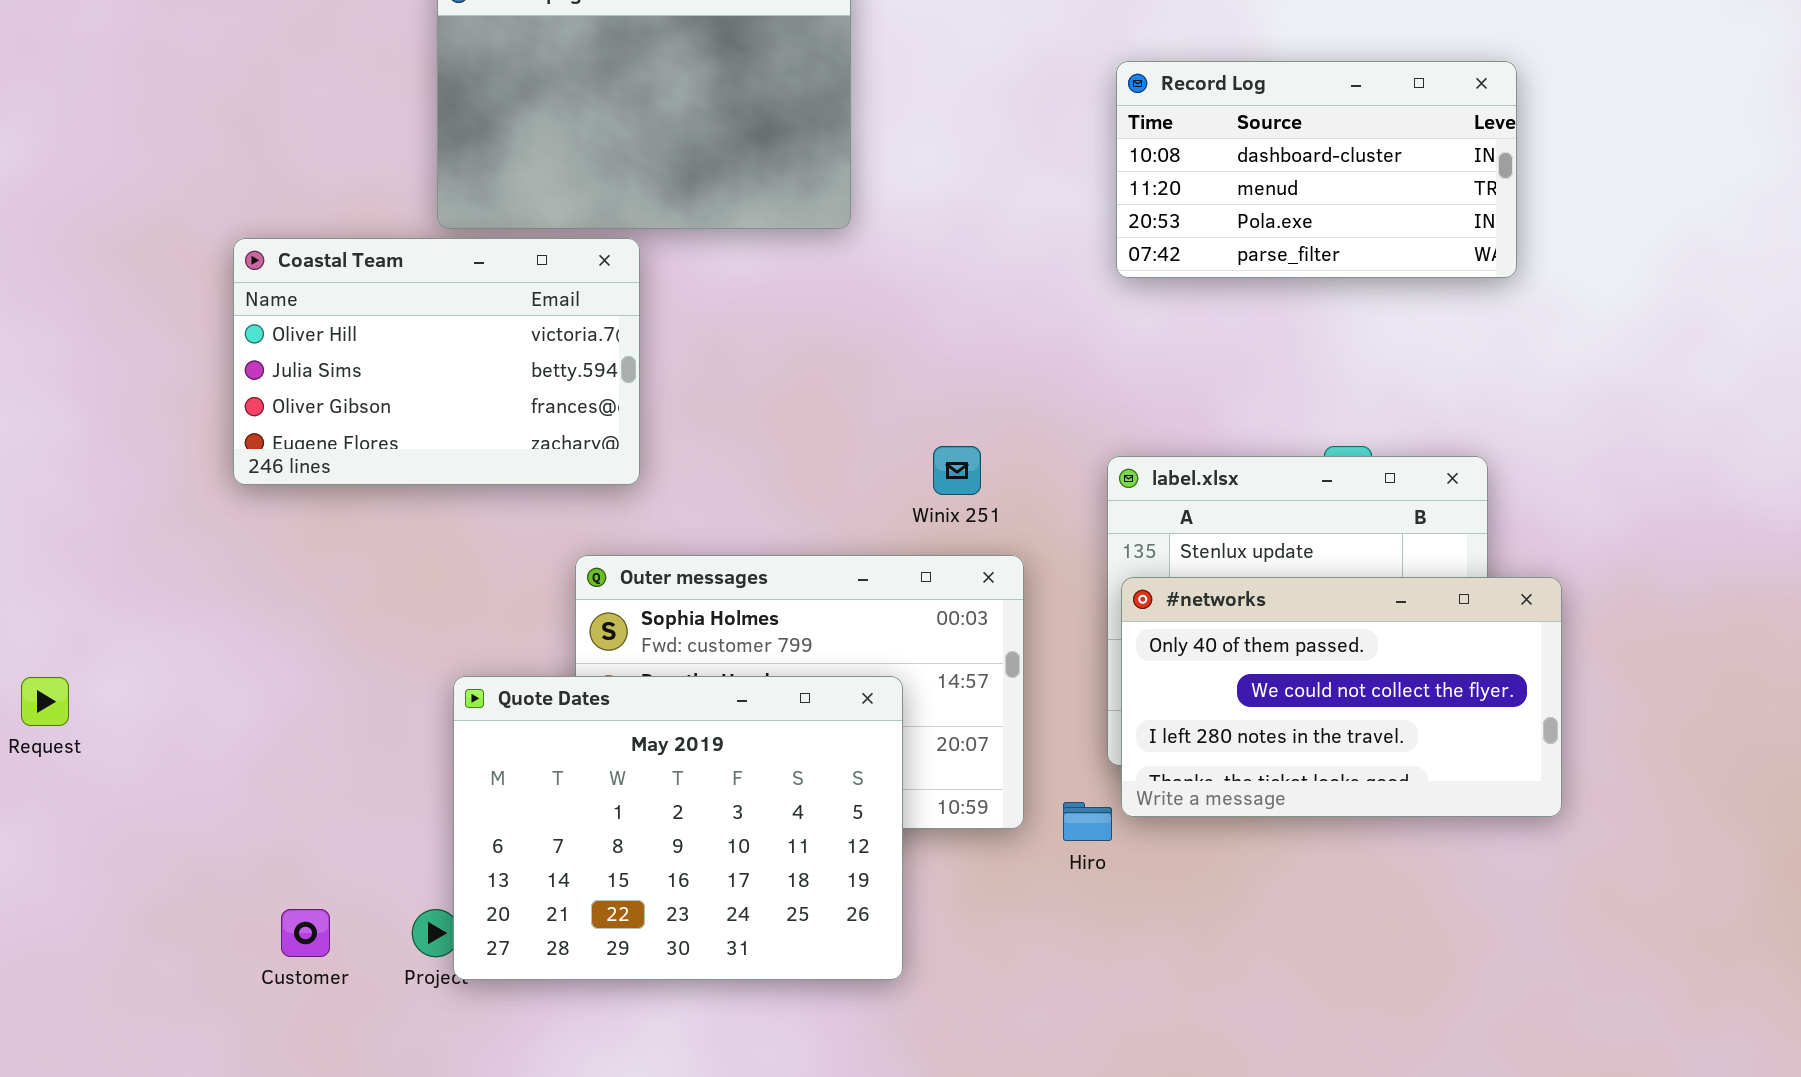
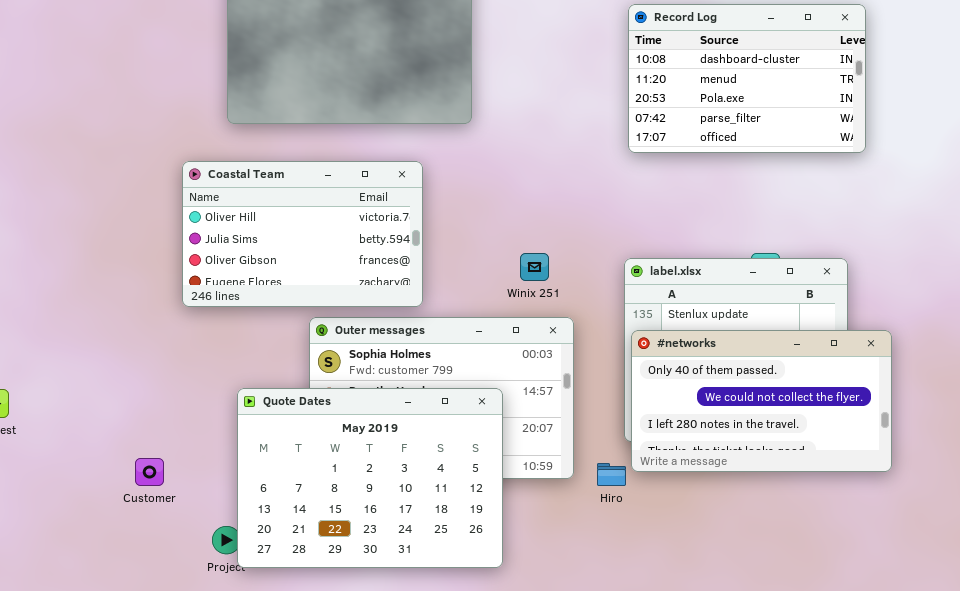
Record Log: [1116,61,1517,278] -> [628,4,866,153], resized
Coastal Team: [233,238,640,485] -> [182,161,423,307], moved
Customer: [281,909,330,957] -> [135,458,164,486], moved

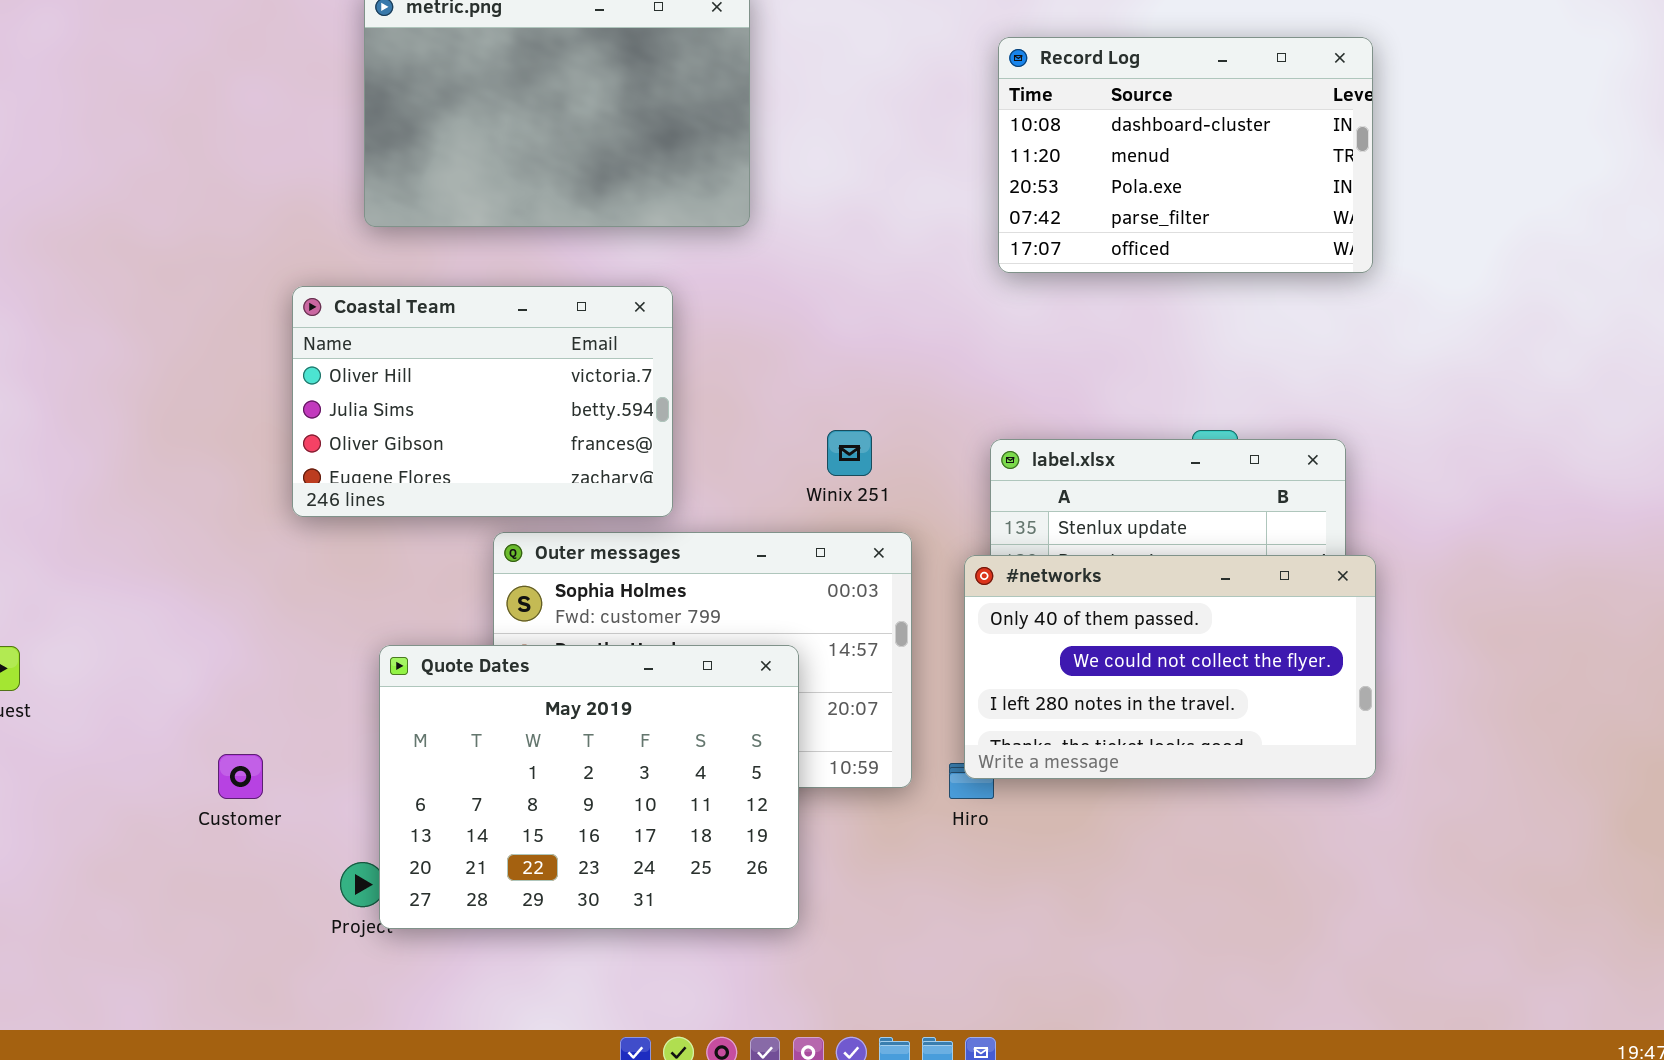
#networks: [631,330,892,472] -> [964,555,1376,779], moved

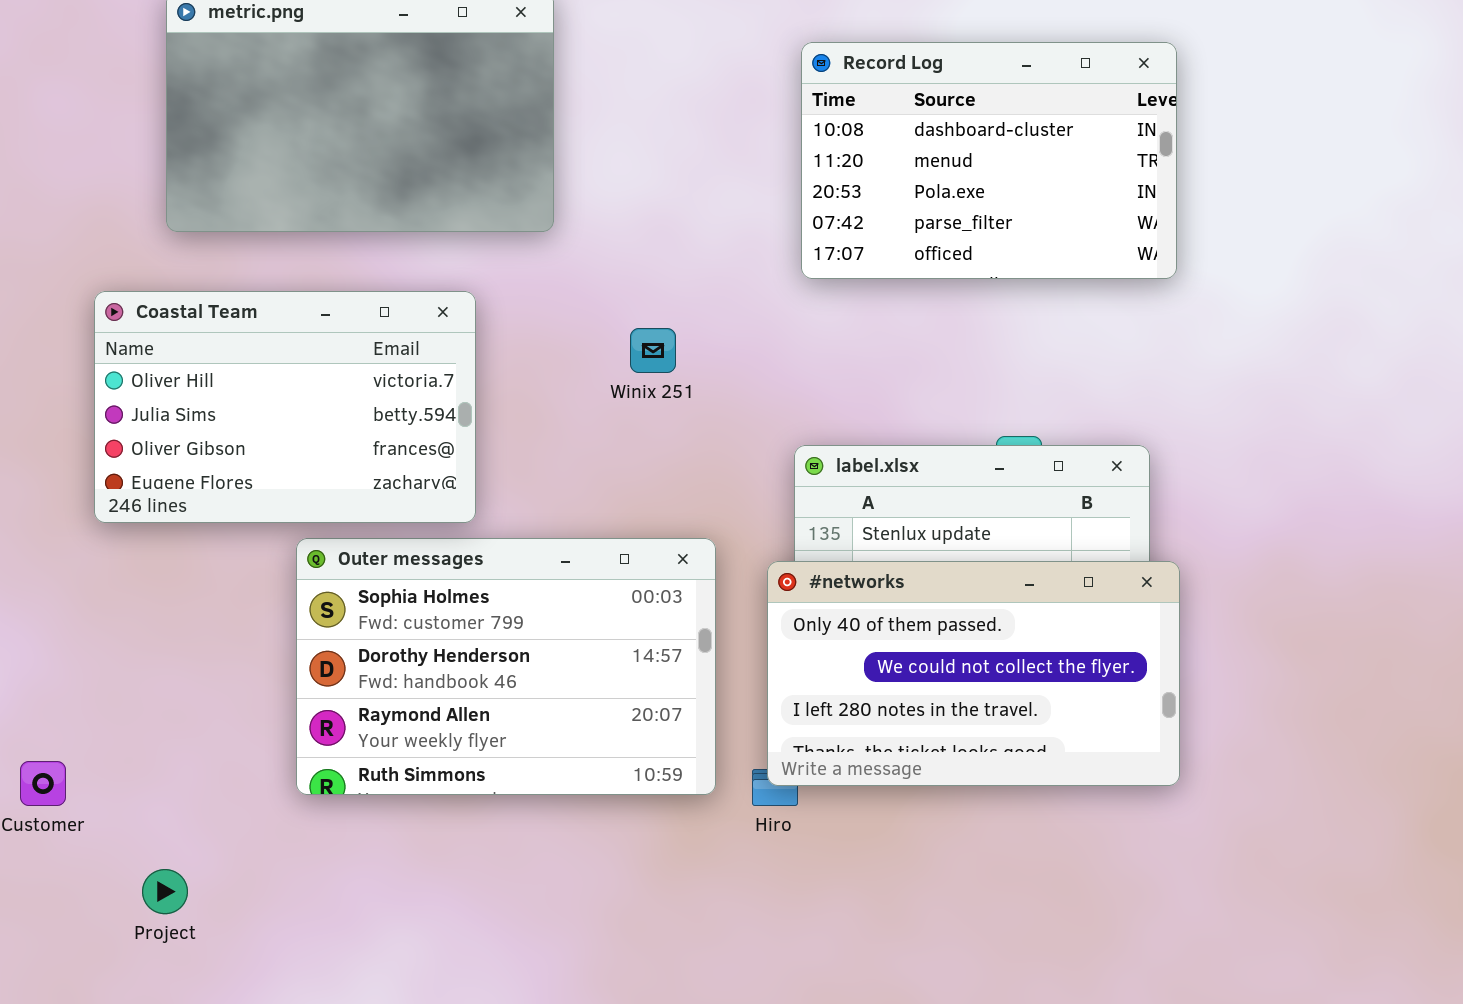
Winix 251: [827,430,872,476] -> [630,328,676,373], moved
Quote Dates: [379,645,799,929] -> none, closed

